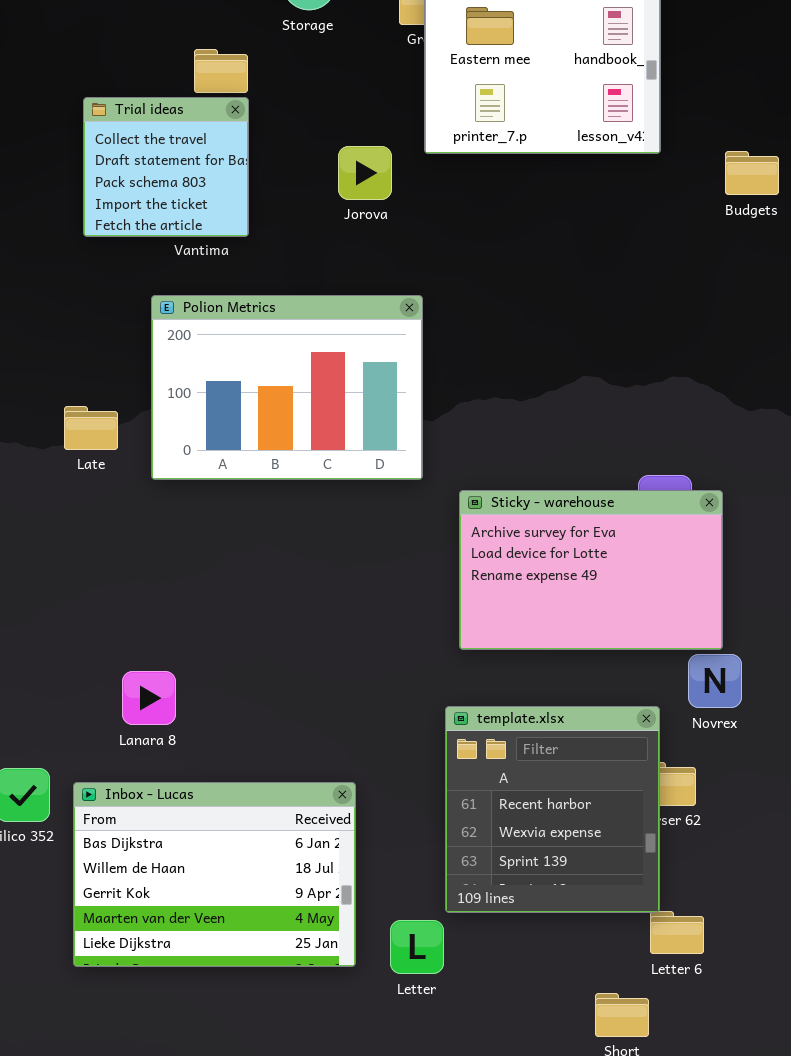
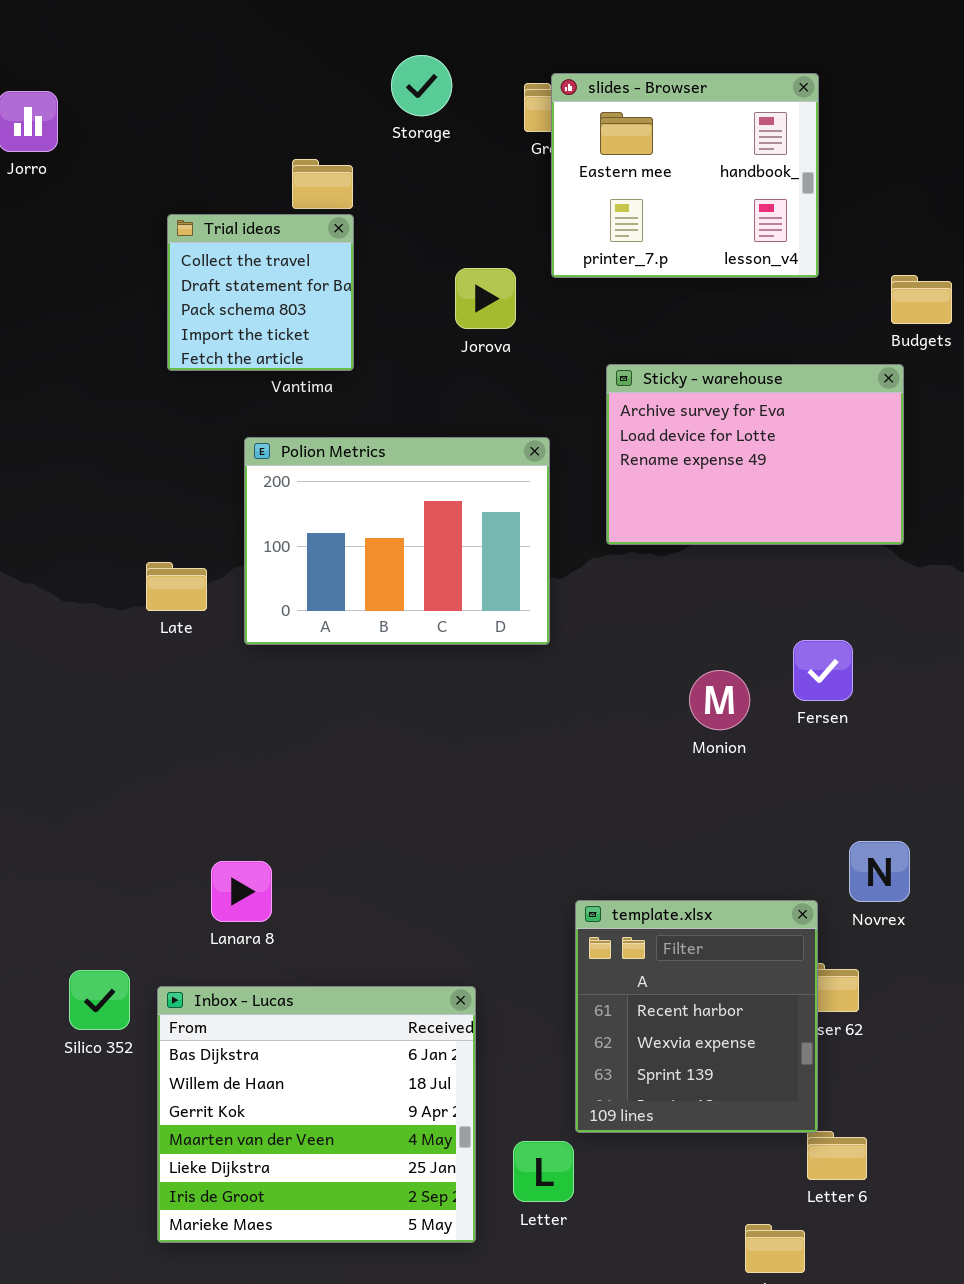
Sticky - warehouse: [459,490,723,650] -> [606,364,904,545], moved
Inbox - Lucas: [73,782,356,967] -> [157,986,476,1243], resized

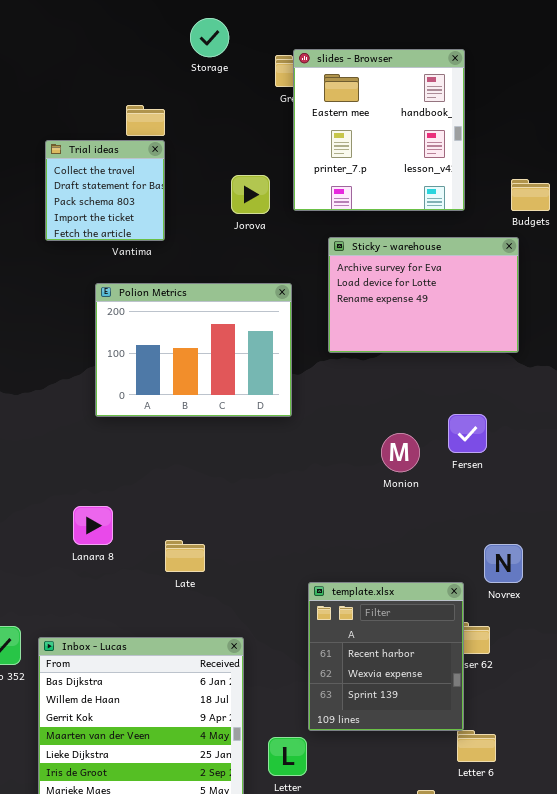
Storage: [391,55,452,116] -> [190,18,229,57], moved
slides - Browser: [551,73,819,278] -> [293,49,465,211], resized
Late: [146,562,207,611] -> [165,540,205,572], moved
Lanara 8: [211,861,272,922] -> [73,506,113,545], moved

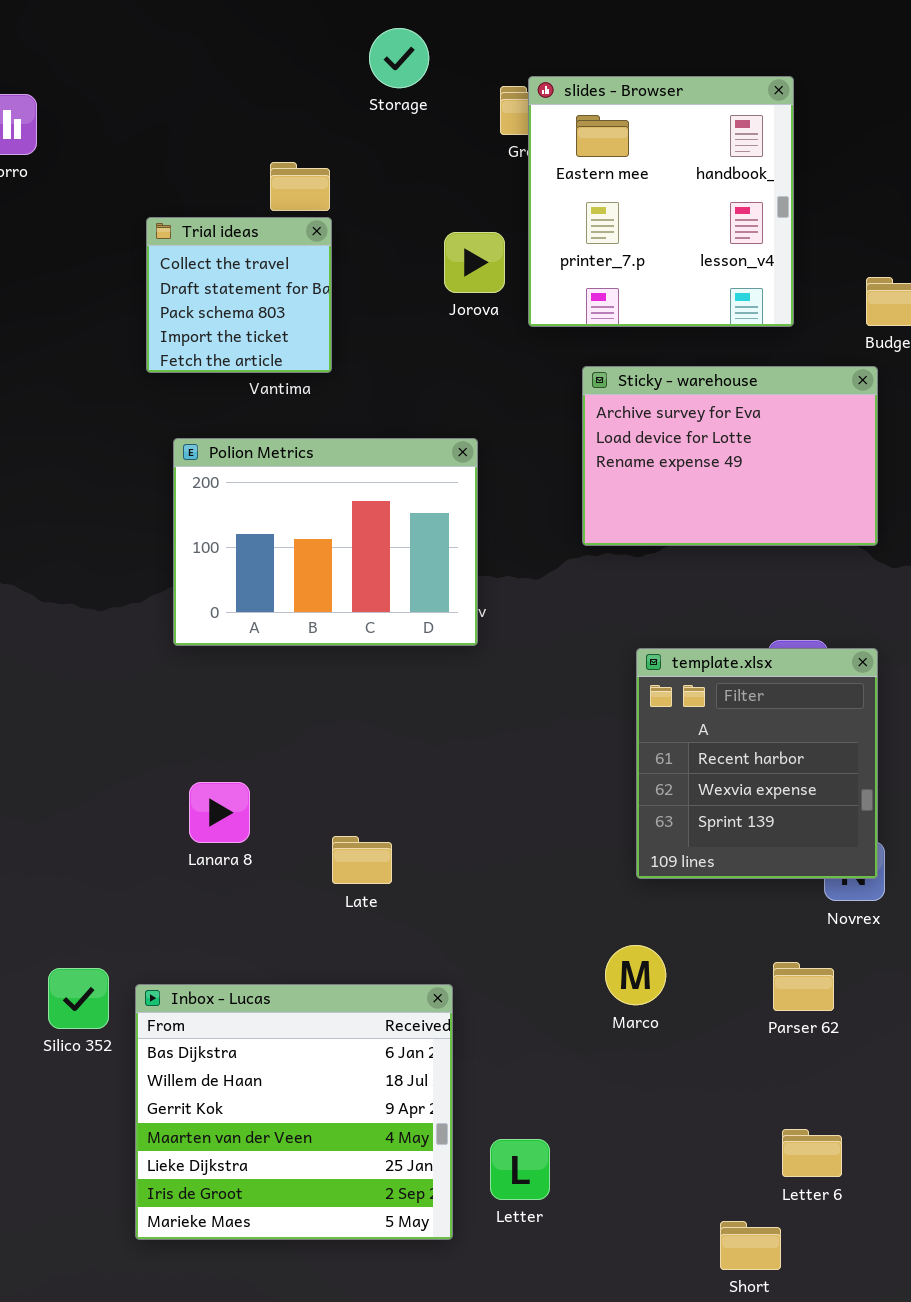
Jorova: [231,175,270,214] -> [444,232,505,293], moved
Polion Metrics: [95,283,292,417] -> [173,438,478,646], moved
template.xlsx: [308,582,464,731] -> [636,648,878,879], moved

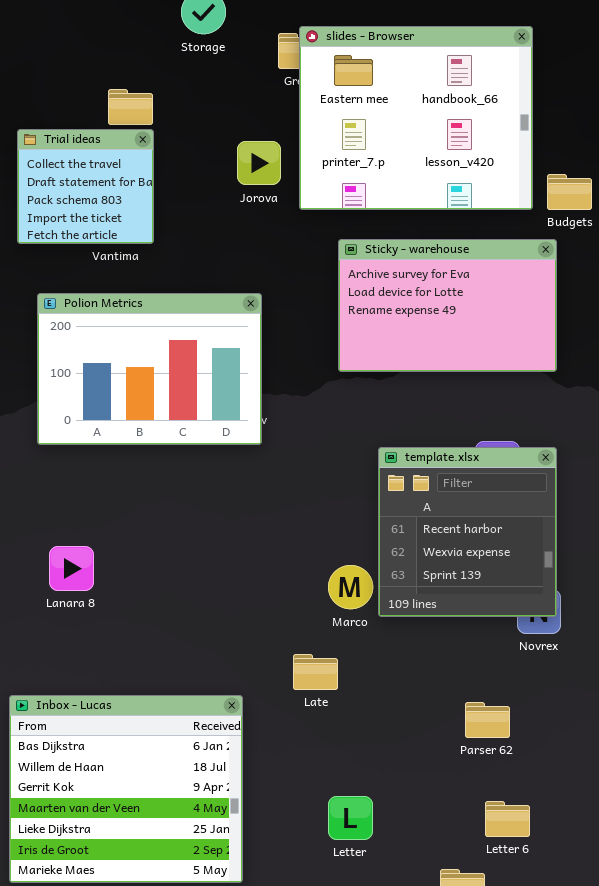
slides - Browser: [528,76,794,327] -> [299,26,533,210], resized
Late: [332,836,392,884] -> [293,654,338,690], moved
Marco: [605,945,666,1005] -> [328,565,373,609], moved
Parser 62: [773,962,834,1011] -> [465,702,510,738], moved
Letter: [490,1139,550,1200] -> [328,796,373,840], moved

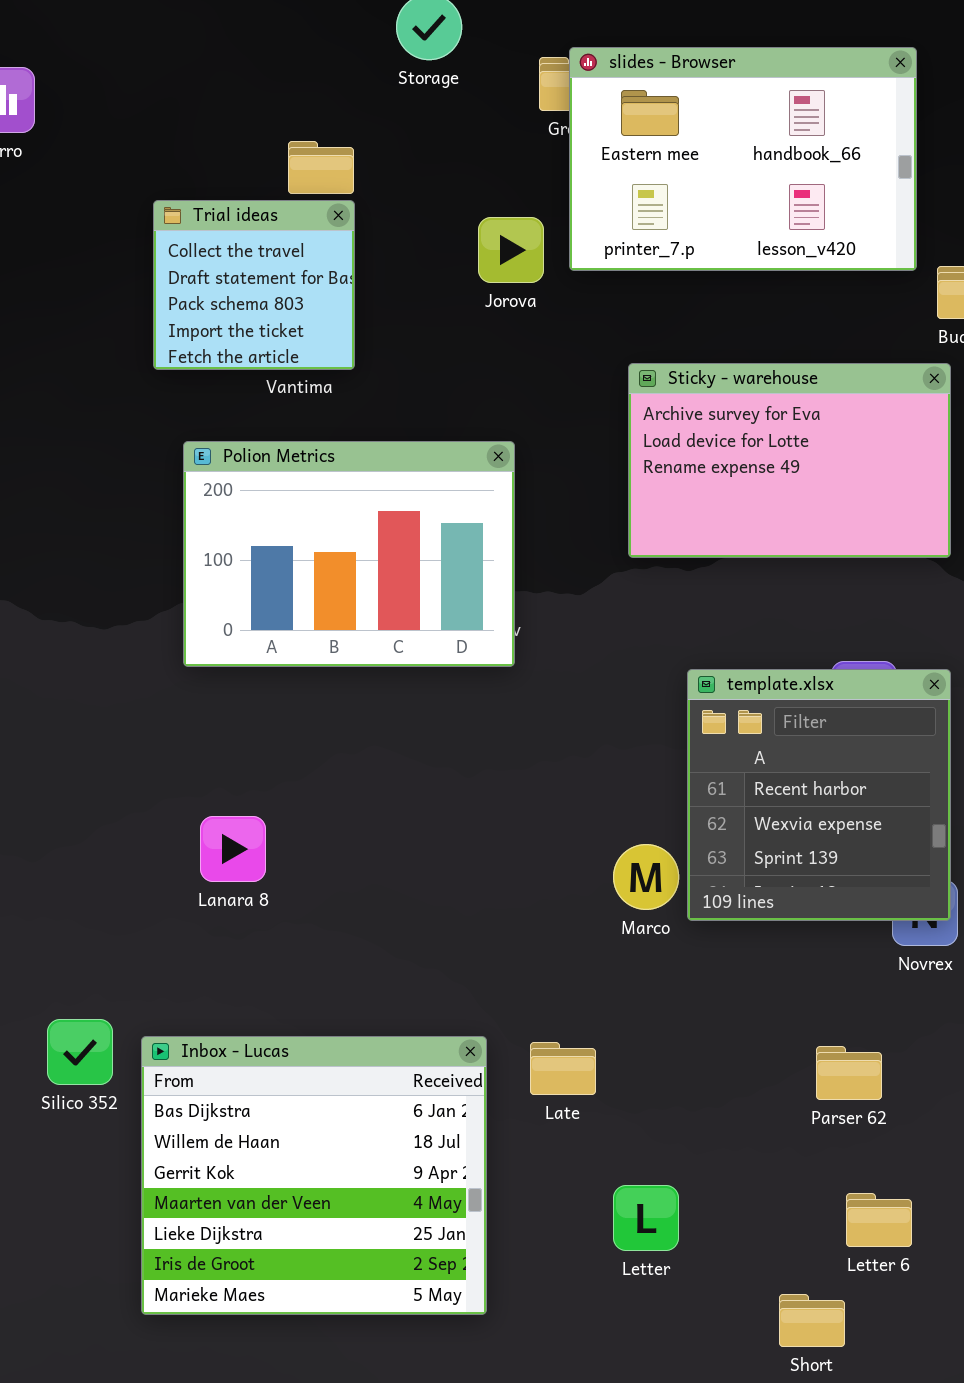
slides - Browser: [299,26,533,210] -> [569,47,917,271], resized
Late: [293,654,338,690] -> [530,1042,596,1095], moved

